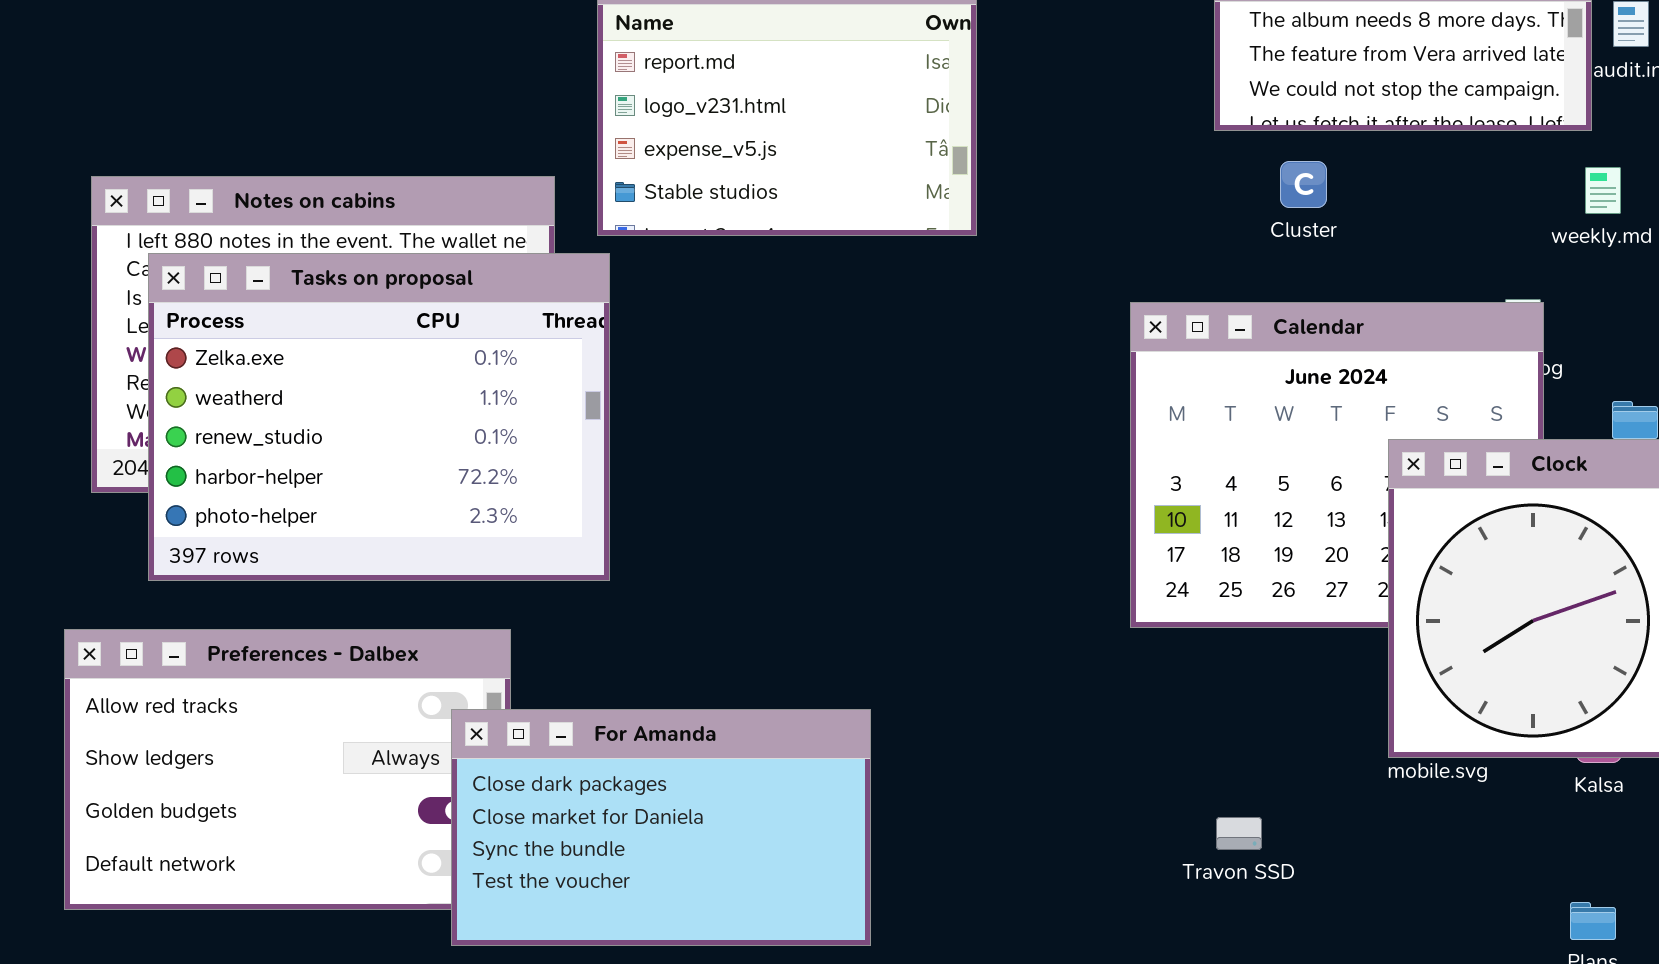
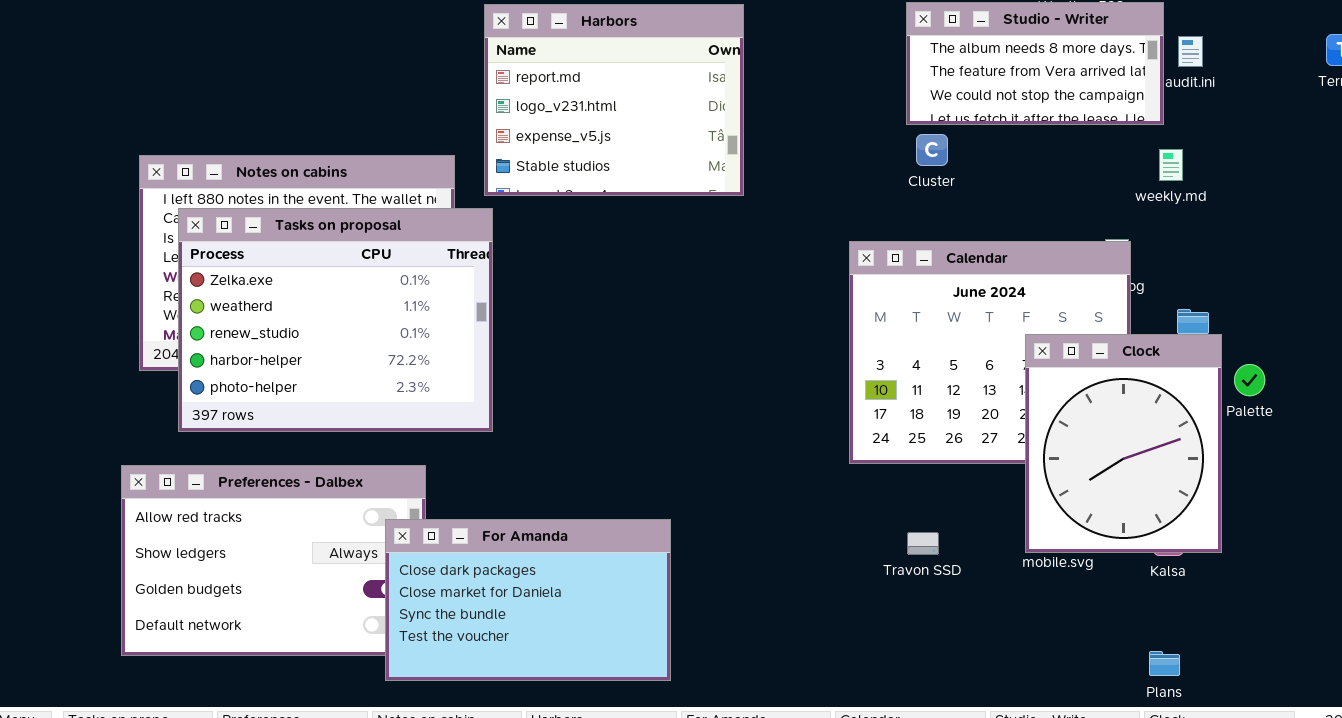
Cluster: [1280,161,1327,208] -> [916,134,948,166], moved
Travon SSD: [1216,817,1262,850] -> [907,532,939,555], moved

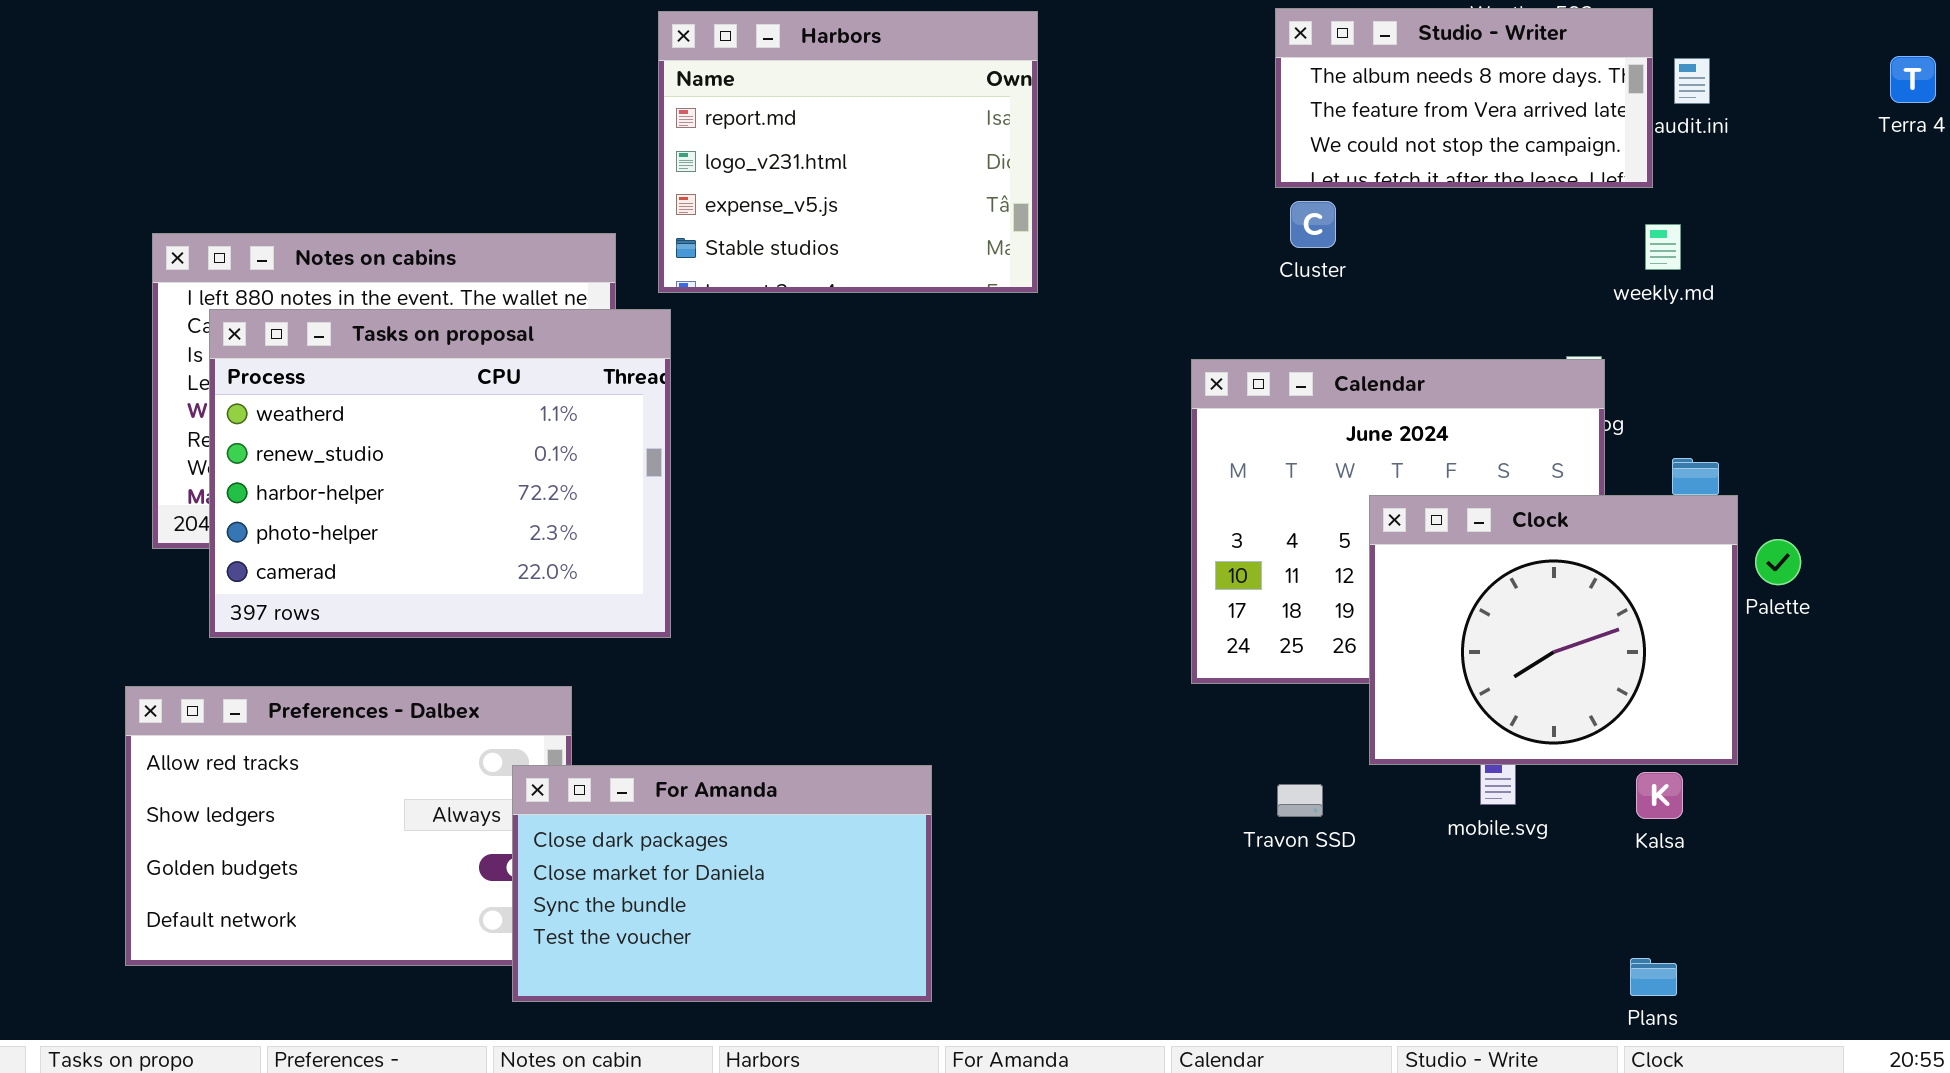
Tasks on proposal: [178,208,493,432] -> [209,309,671,638], scrolled down 1 row
Clock: [1025,334,1222,553] -> [1369,495,1738,765], resized

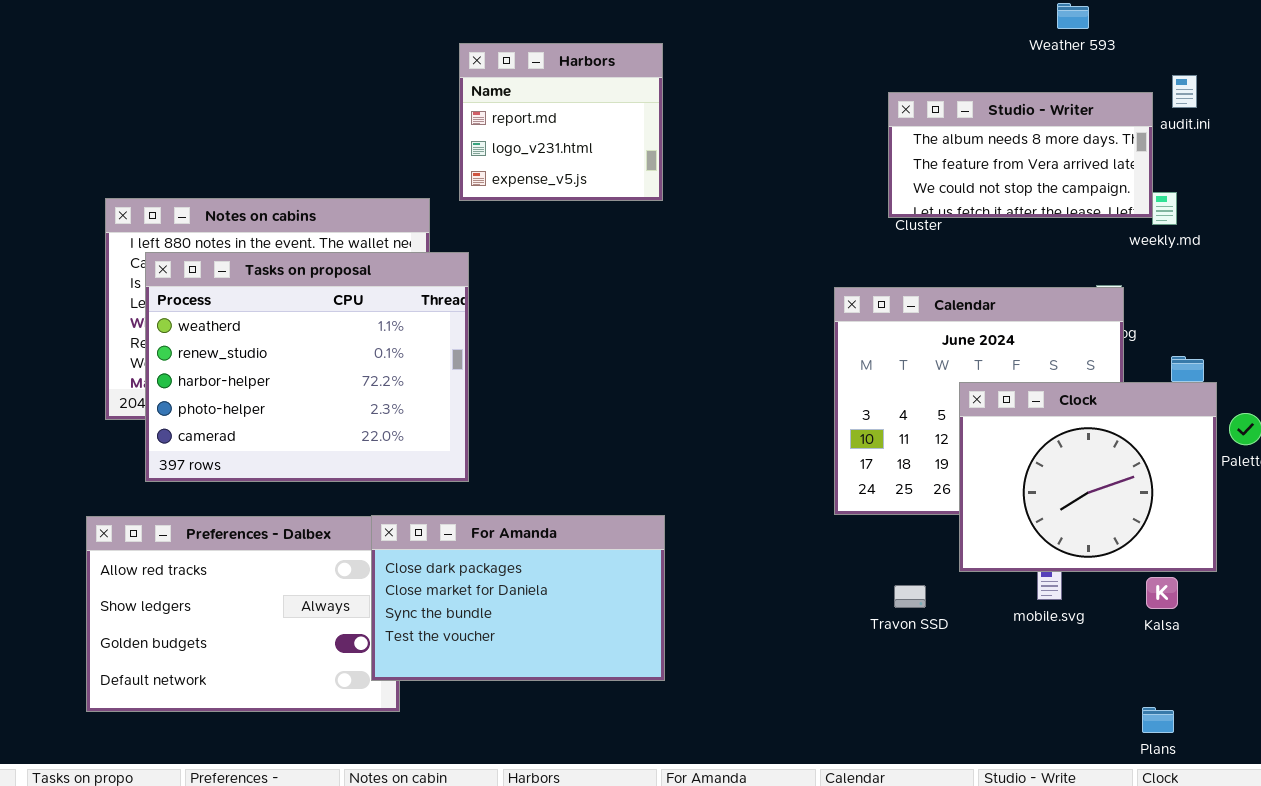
Studio - Writer: [1275,8,1653,188] -> [888,92,1153,218], moved
Harbors: [658,11,1038,293] -> [459,43,663,201], resized
For Amanda: [512,765,932,1002] -> [371,515,665,681], moved

